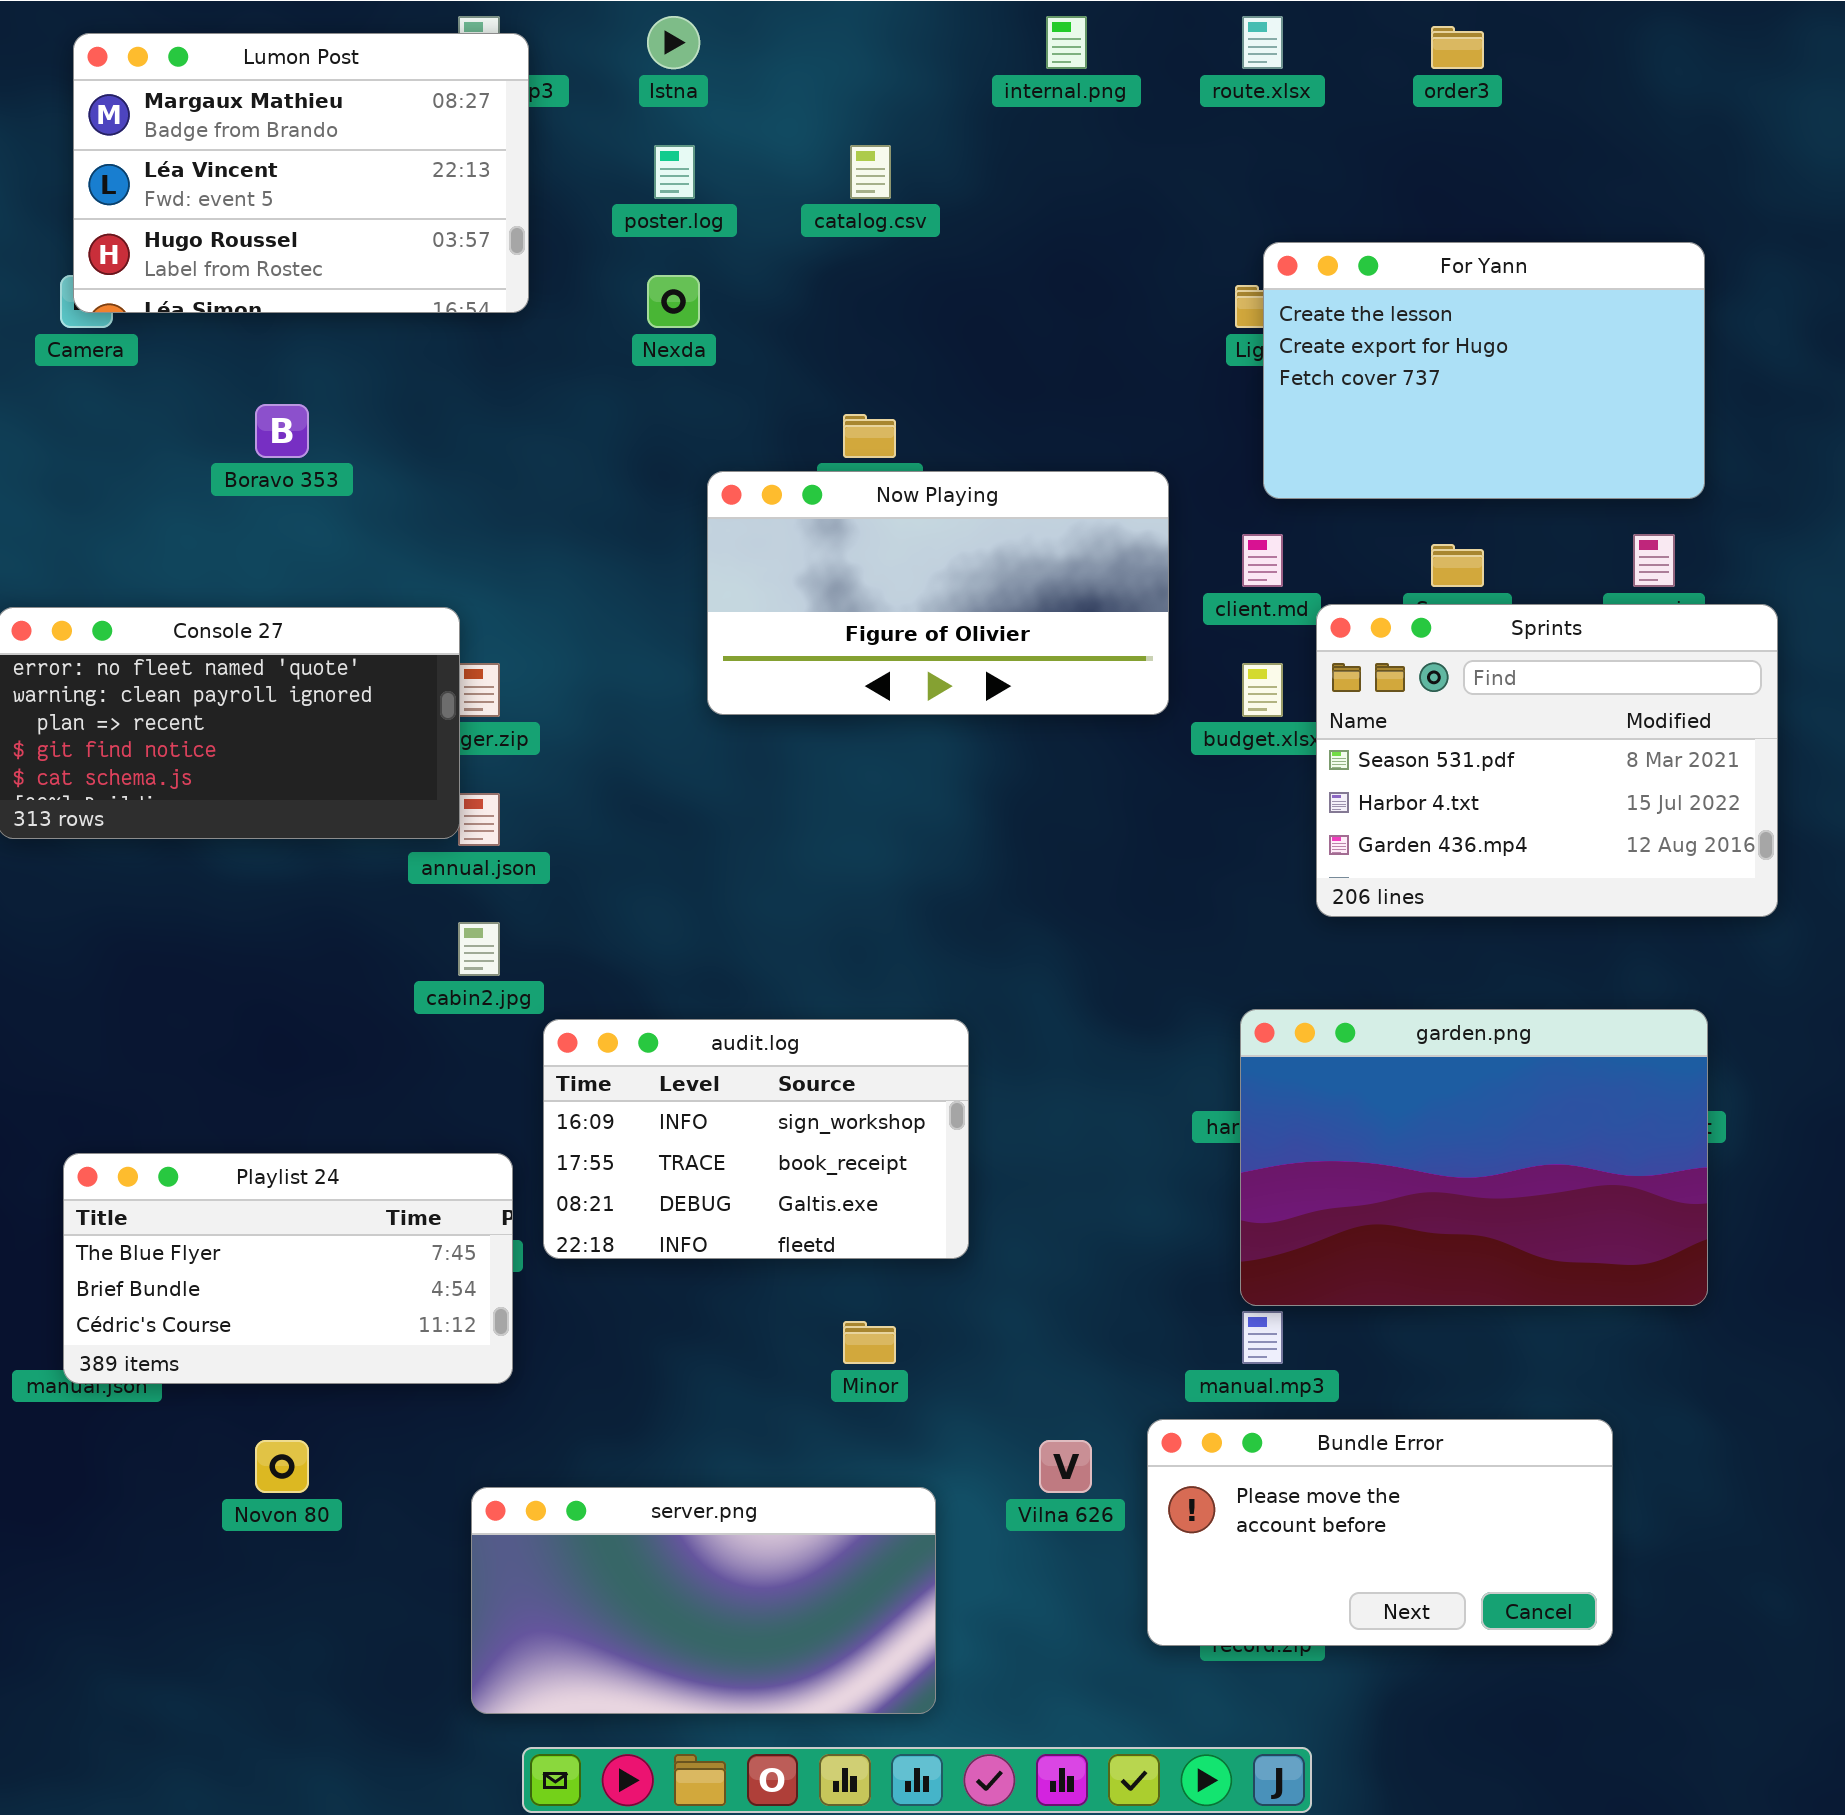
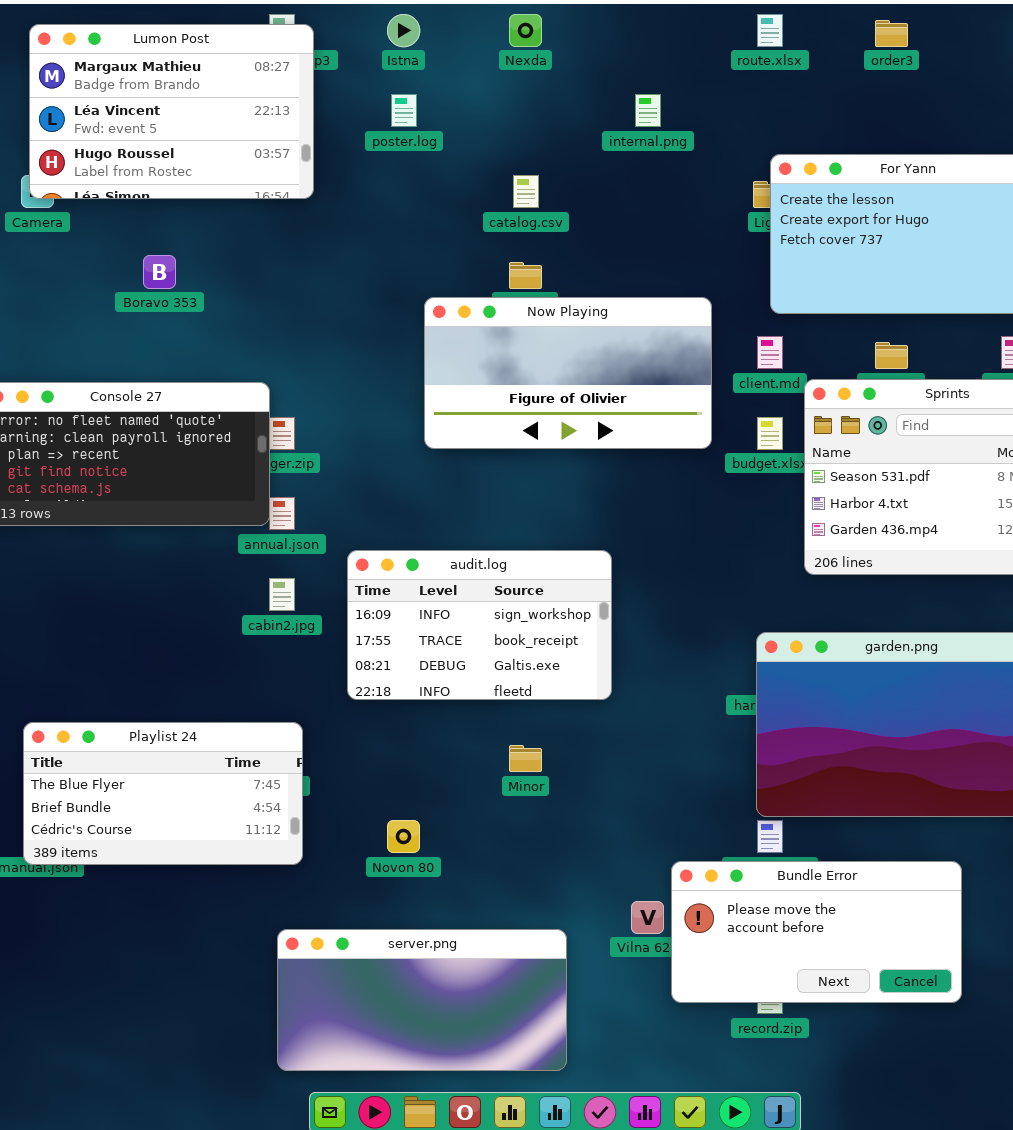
internal.png: [1046,16,1087,69] -> [635,94,661,127], moved
catalog.csv: [850,145,891,199] -> [513,175,539,208], moved
Nexda: [647,275,700,328] -> [509,14,542,47], moved
audit.log: [543,1019,969,1259] -> [347,550,612,700], moved
Minor: [843,1321,896,1364] -> [509,745,542,772], moved
Bundle Error: [1147,1419,1613,1646] -> [671,861,962,1003], moved
Novon 80: [255,1440,309,1493] -> [387,820,420,853], moved

